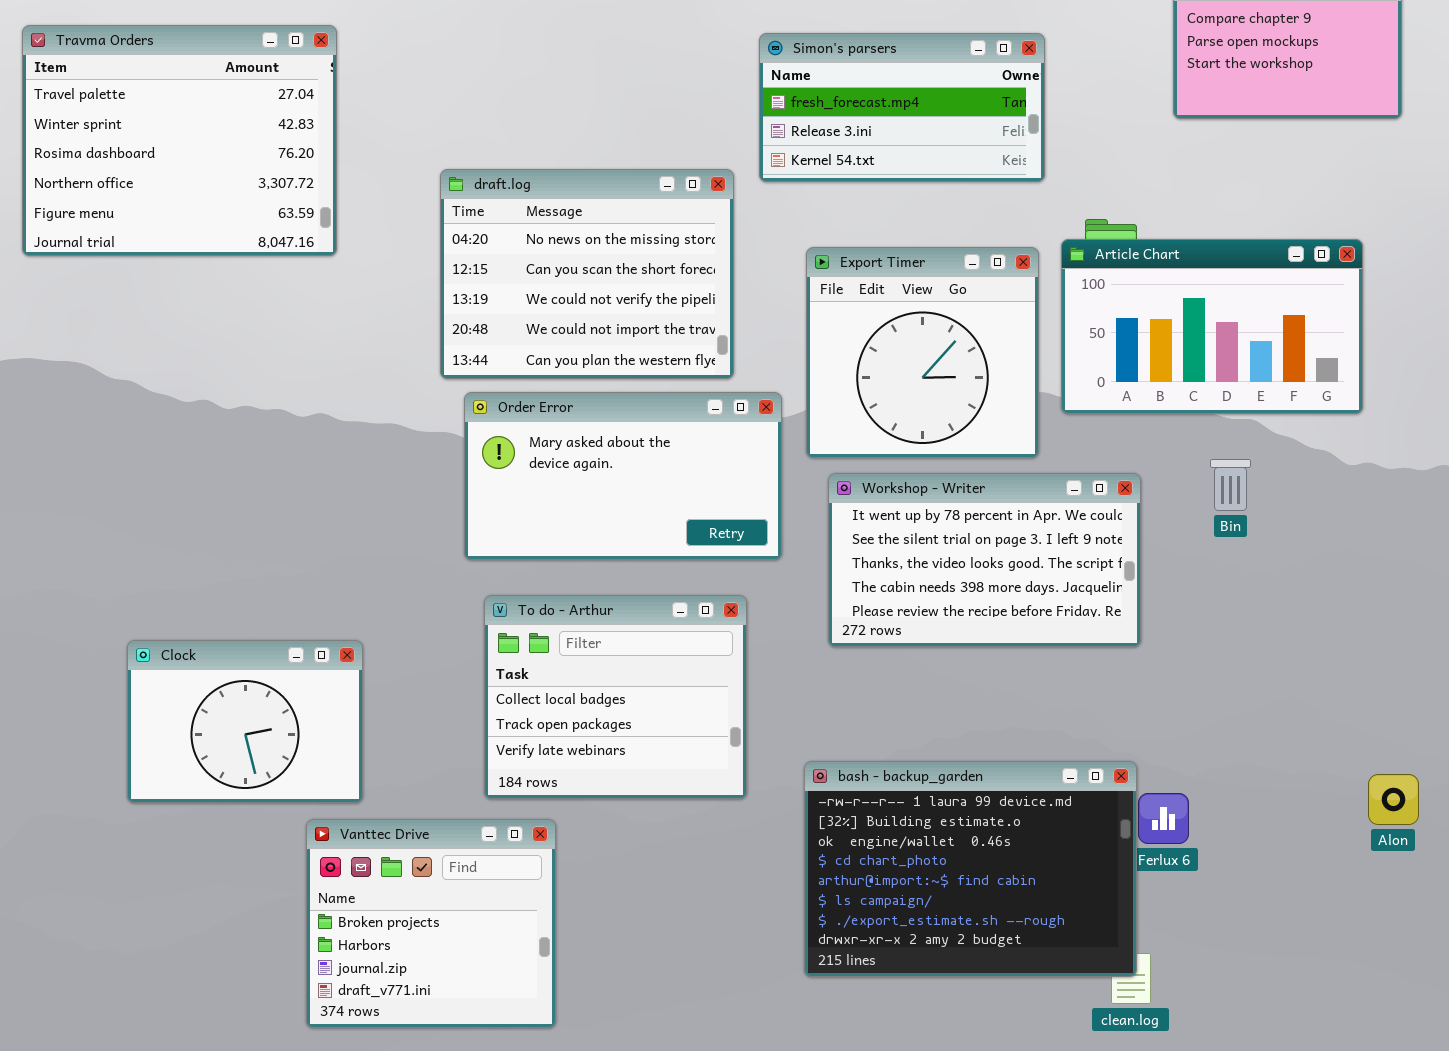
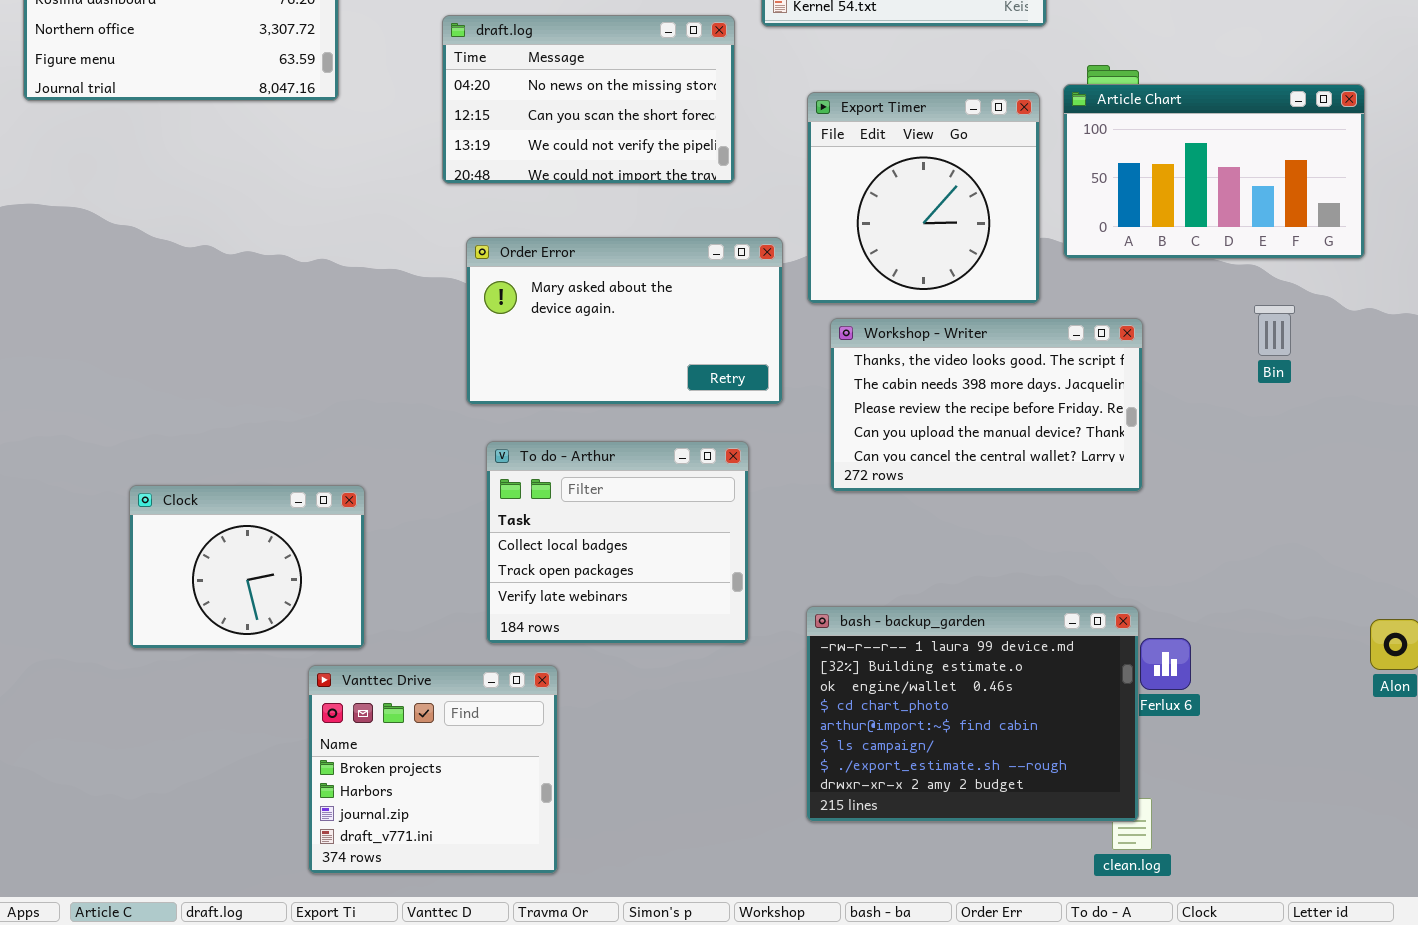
draft.log: [440,169,734,379] -> [442,15,735,184], resized
Bin: [1210,459,1251,511] -> [1254,305,1295,356], moved
Workshop - Writer: [828,473,1141,647] -> [830,318,1143,492], scrolled down 2 rows

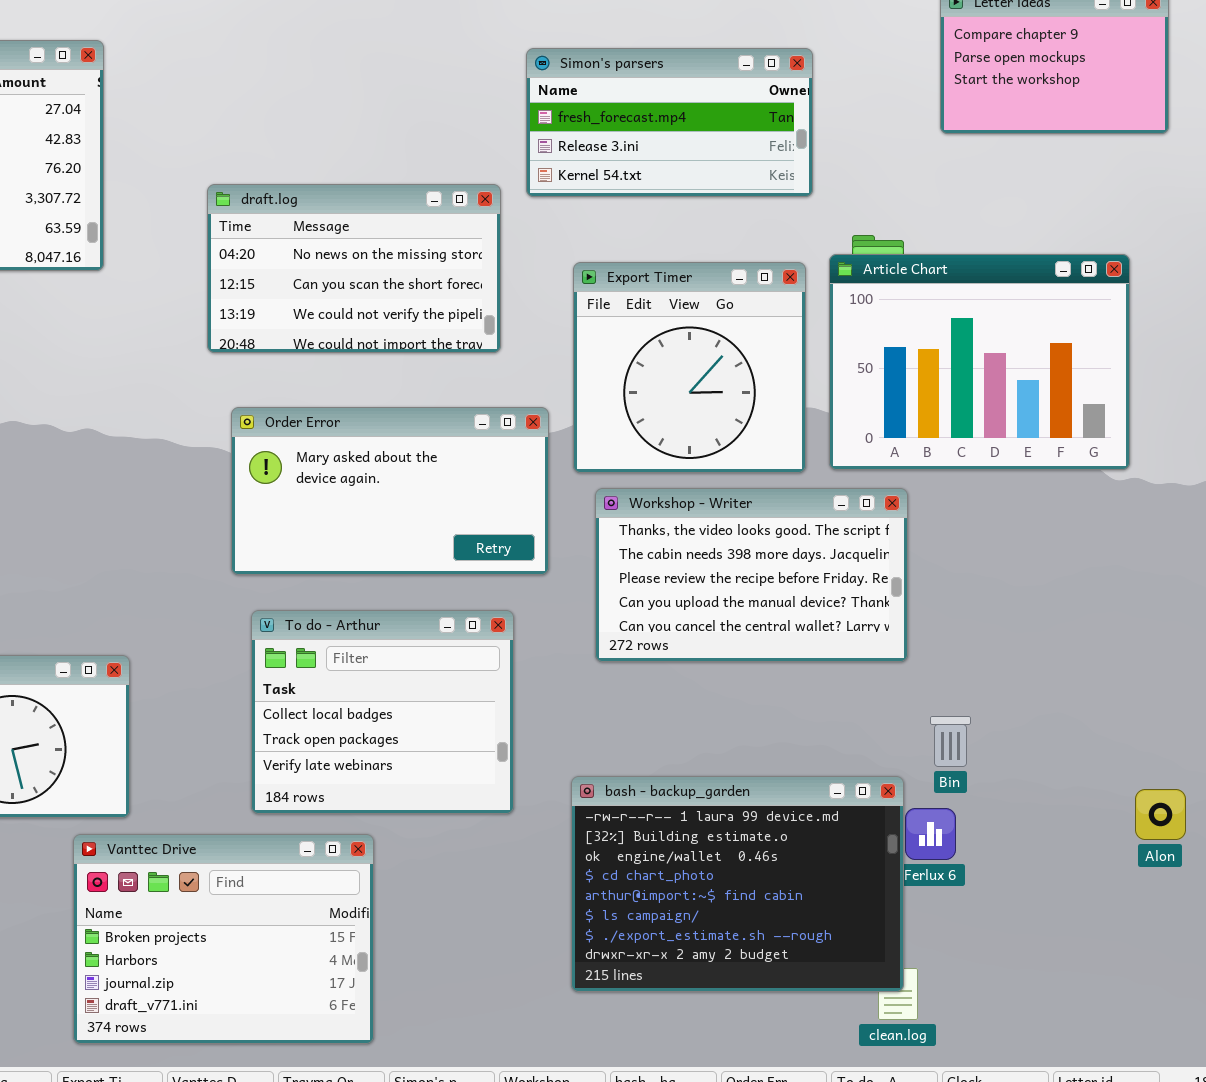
Article Chart: [1063,84,1365,259] -> [829,254,1130,470], resized
Bin: [1254,305,1295,356] -> [930,716,971,767], moved
Vanttec Drive: [308,665,558,874] -> [73,834,374,1044], resized

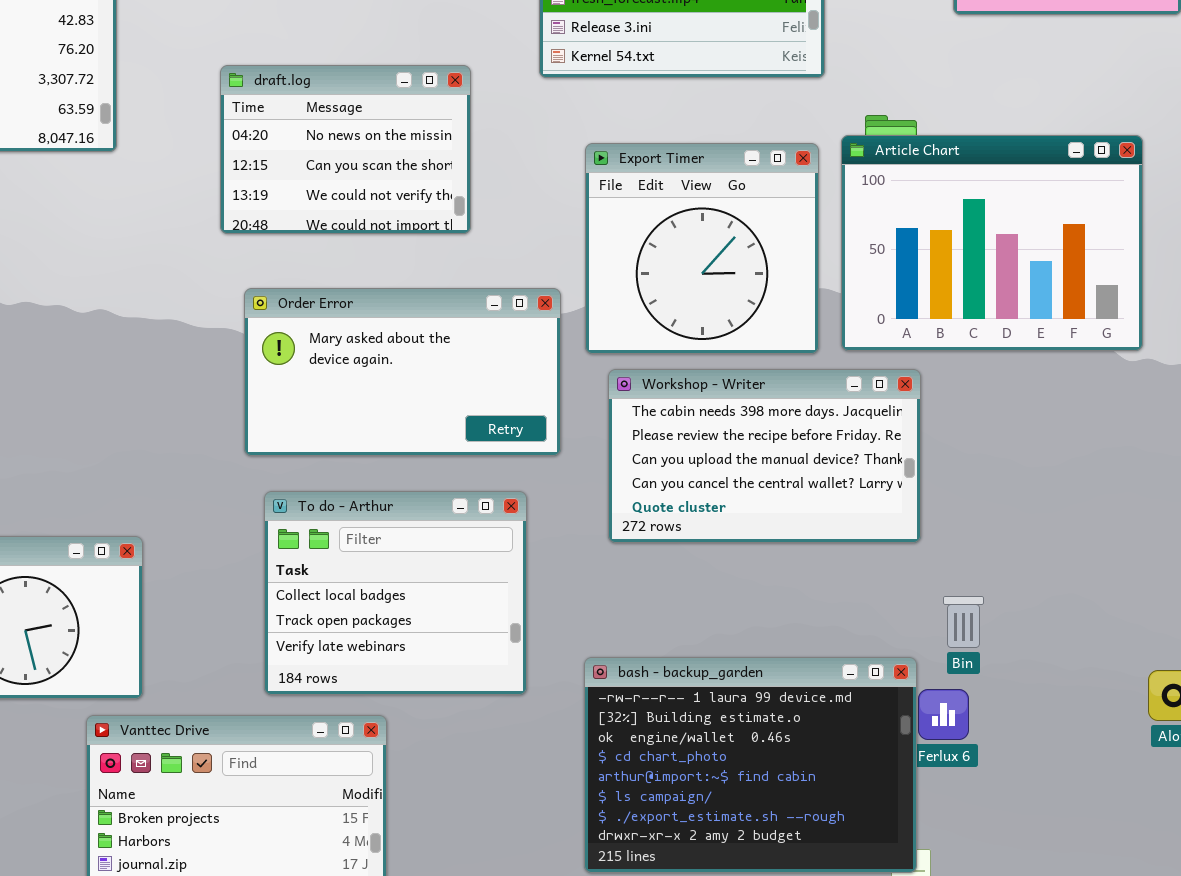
draft.log: [207,184,501,353] -> [220,65,471,234], resized
Workshop - Writer: [595,488,908,662] -> [608,369,921,543], scrolled down 1 row

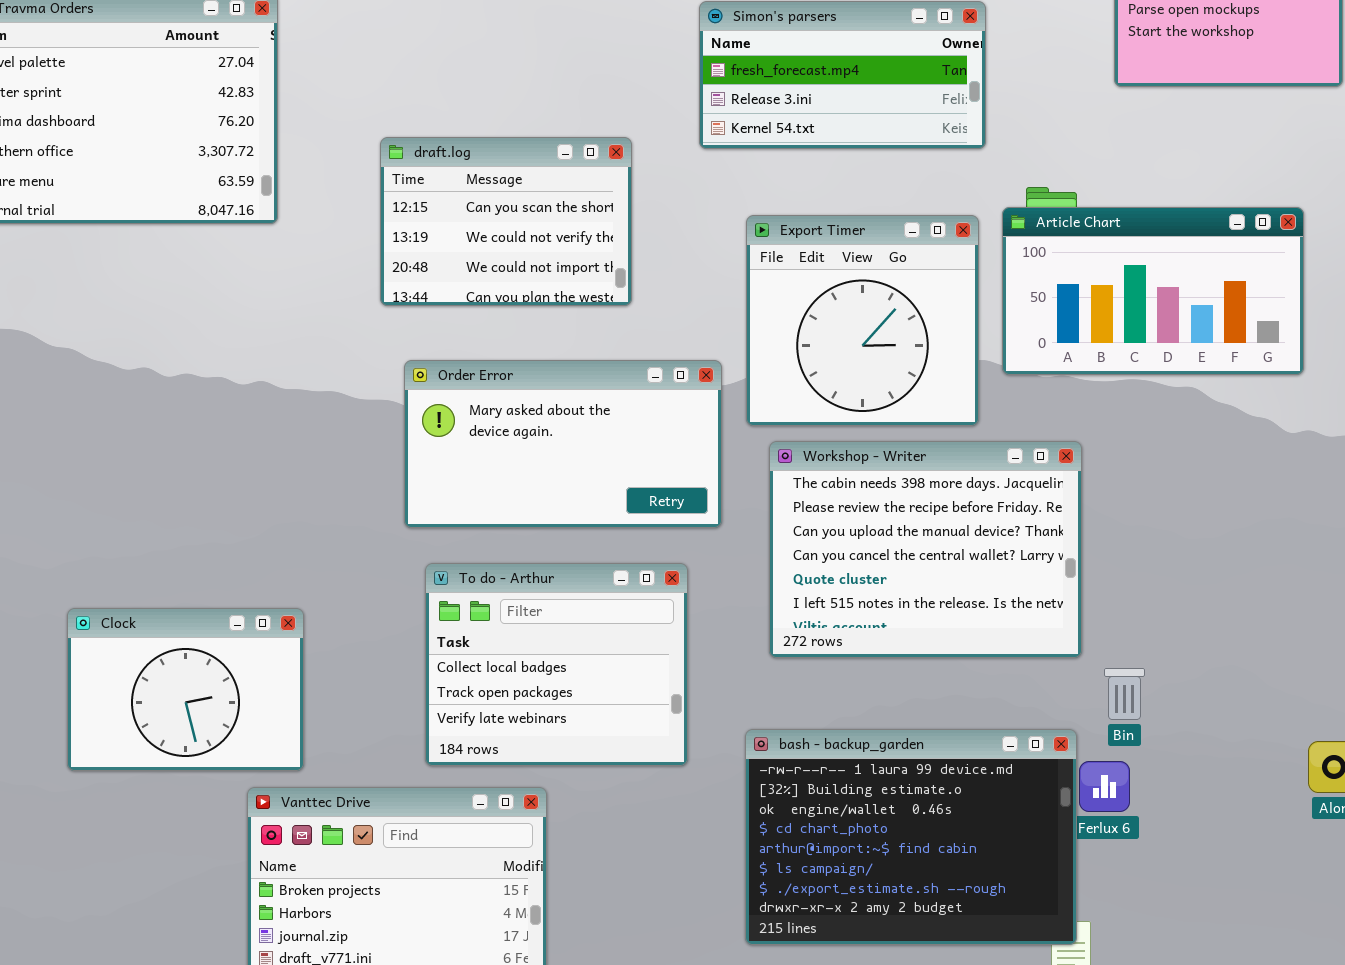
draft.log: [220,65,471,234] -> [380,137,632,306], scrolled down 1 row
Article Chart: [841,135,1143,351] -> [1002,207,1304,375], resized
Workshop - Writer: [608,369,921,543] -> [769,441,1082,658], resized

